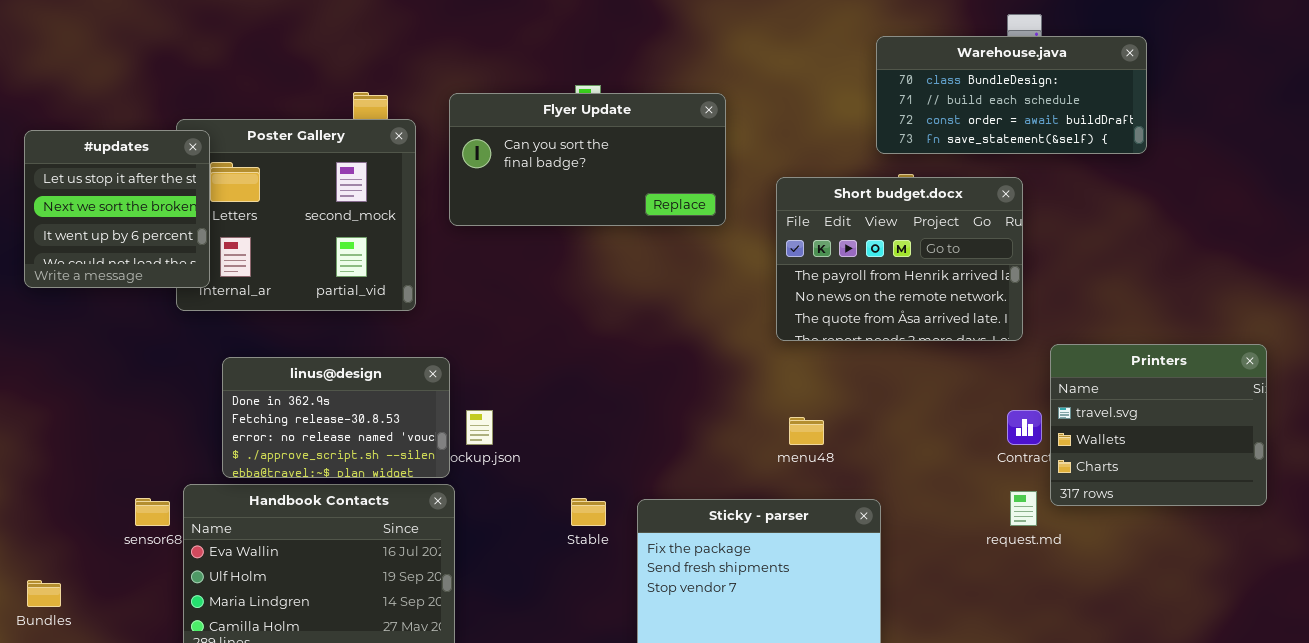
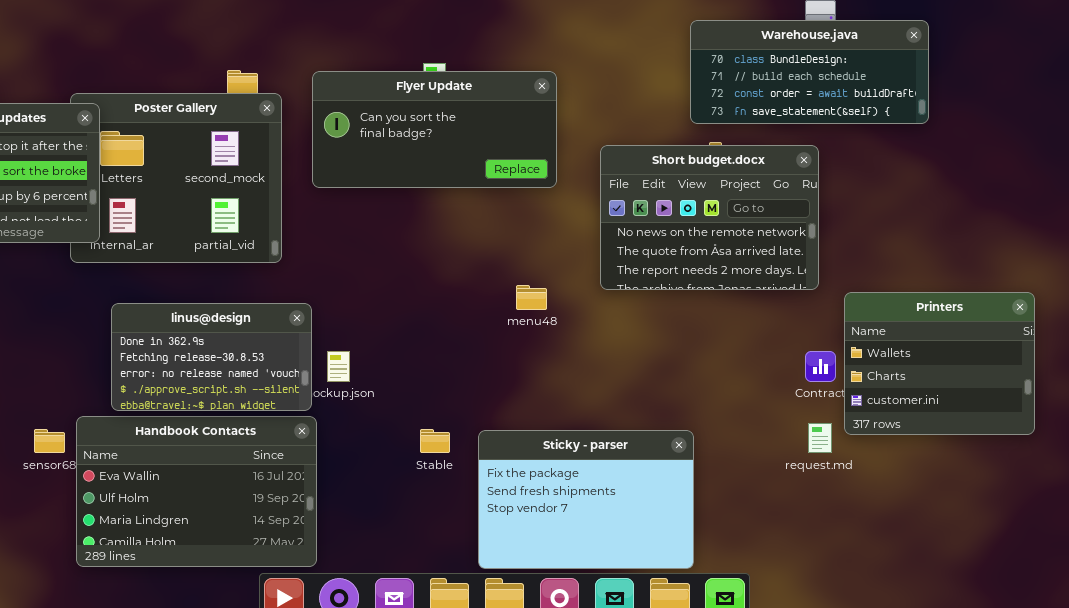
Short budget.docx: [776,177,1023,341] -> [600,145,819,290], scrolled down 1 row
Printers: [1050,344,1267,506] -> [844,292,1035,435], scrolled down 1 row
menu48: [789,417,824,445] -> [516,285,547,310], moved

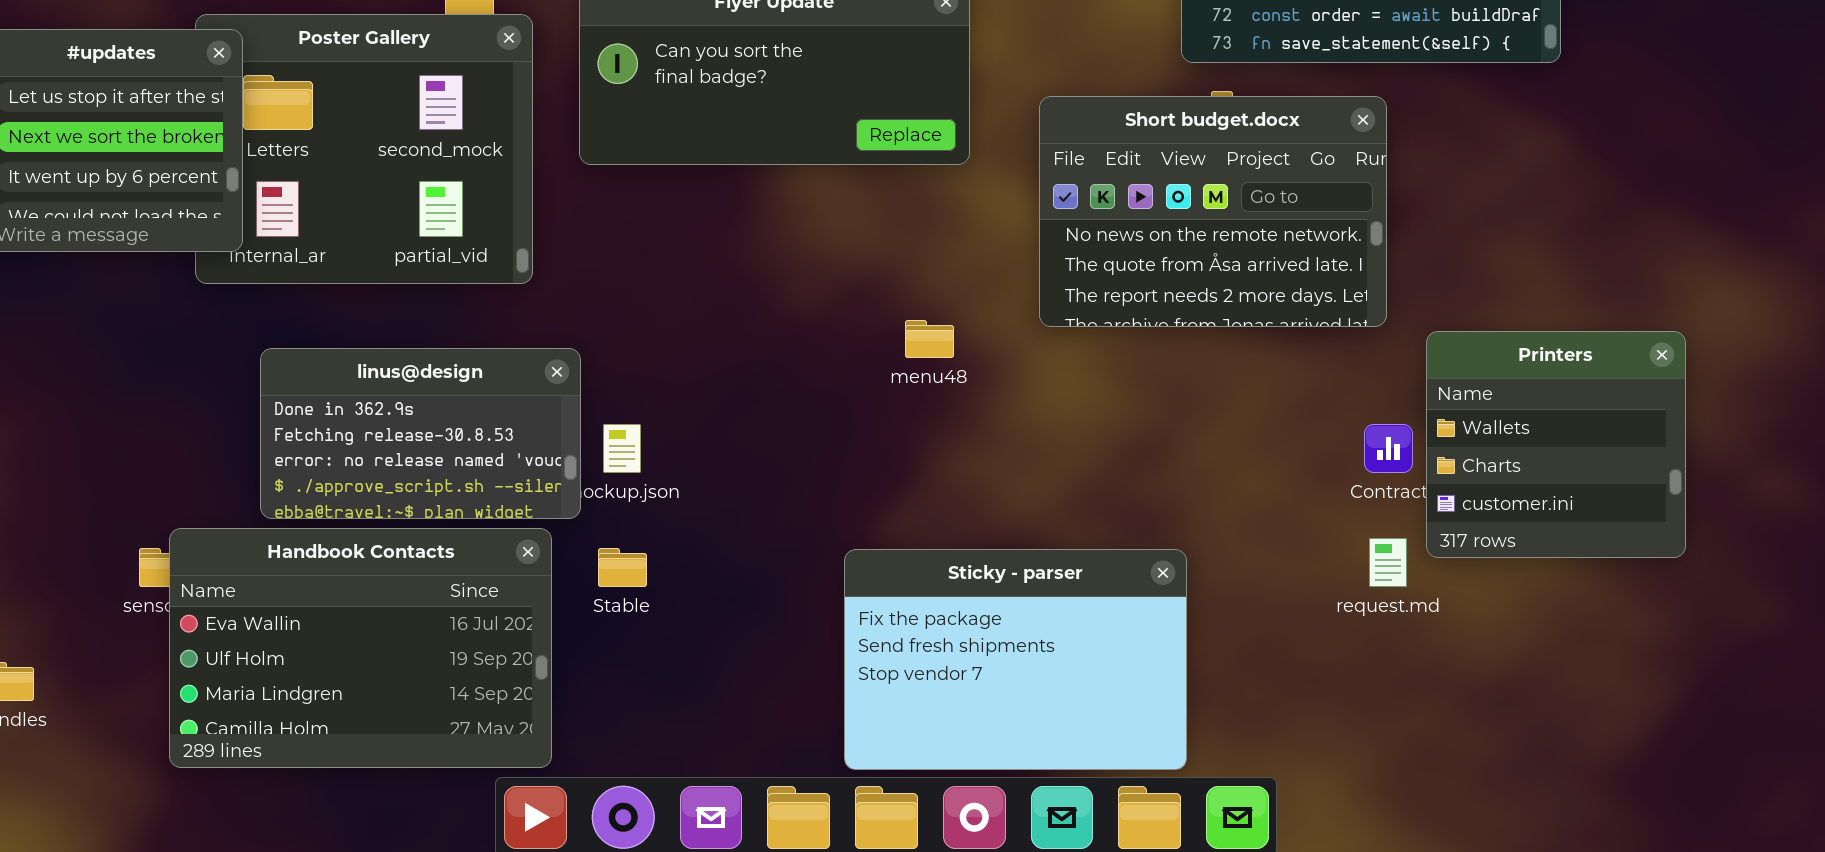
Printers: [844,292,1035,435] -> [1426,331,1686,558], resized
Handbook Contacts: [76,416,317,567] -> [169,528,552,768], moved
Stable: [420,429,450,453] -> [598,548,647,587], moved

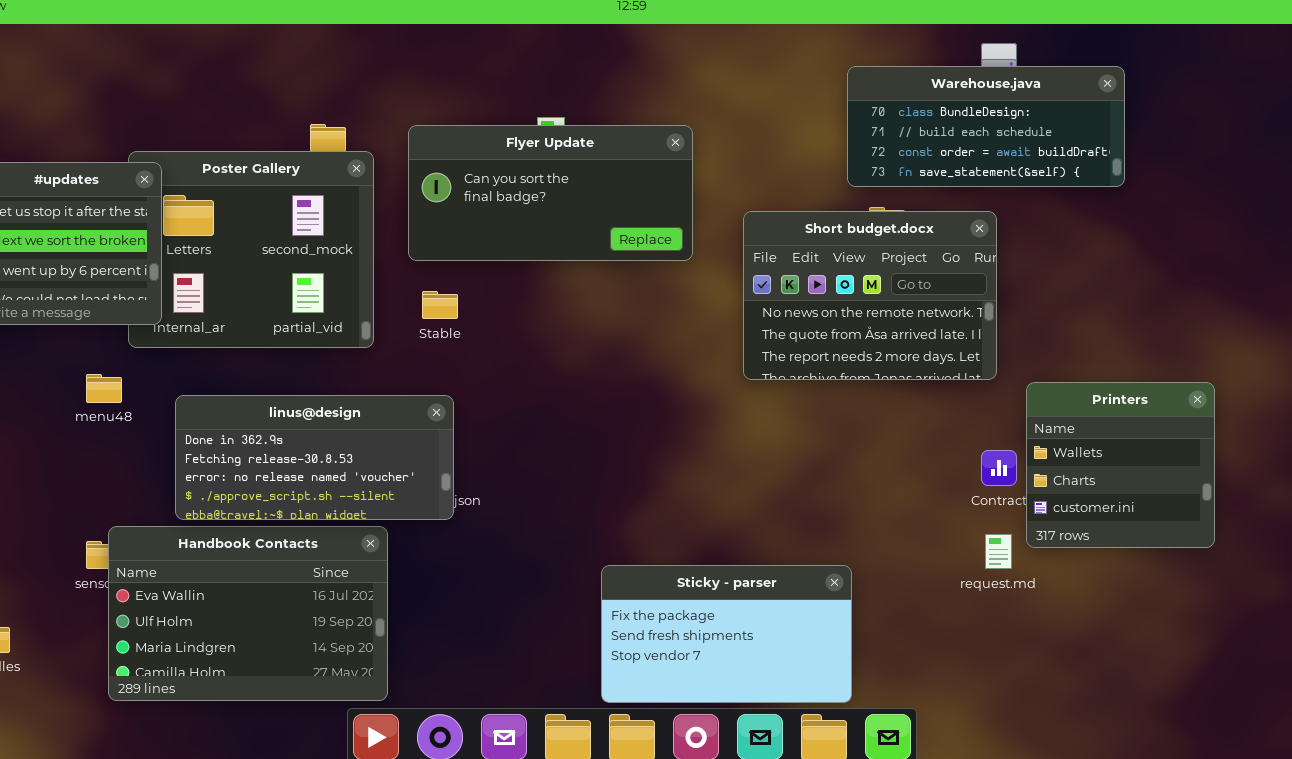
menu48: [905,320,954,358] -> [86,374,122,403], moved
linus@design: [260,348,581,519] -> [175,395,454,520], resized
Stable: [598,548,647,587] -> [422,291,458,319], moved
Sticky - parser: [844,549,1187,770] -> [601,565,852,703], resized

